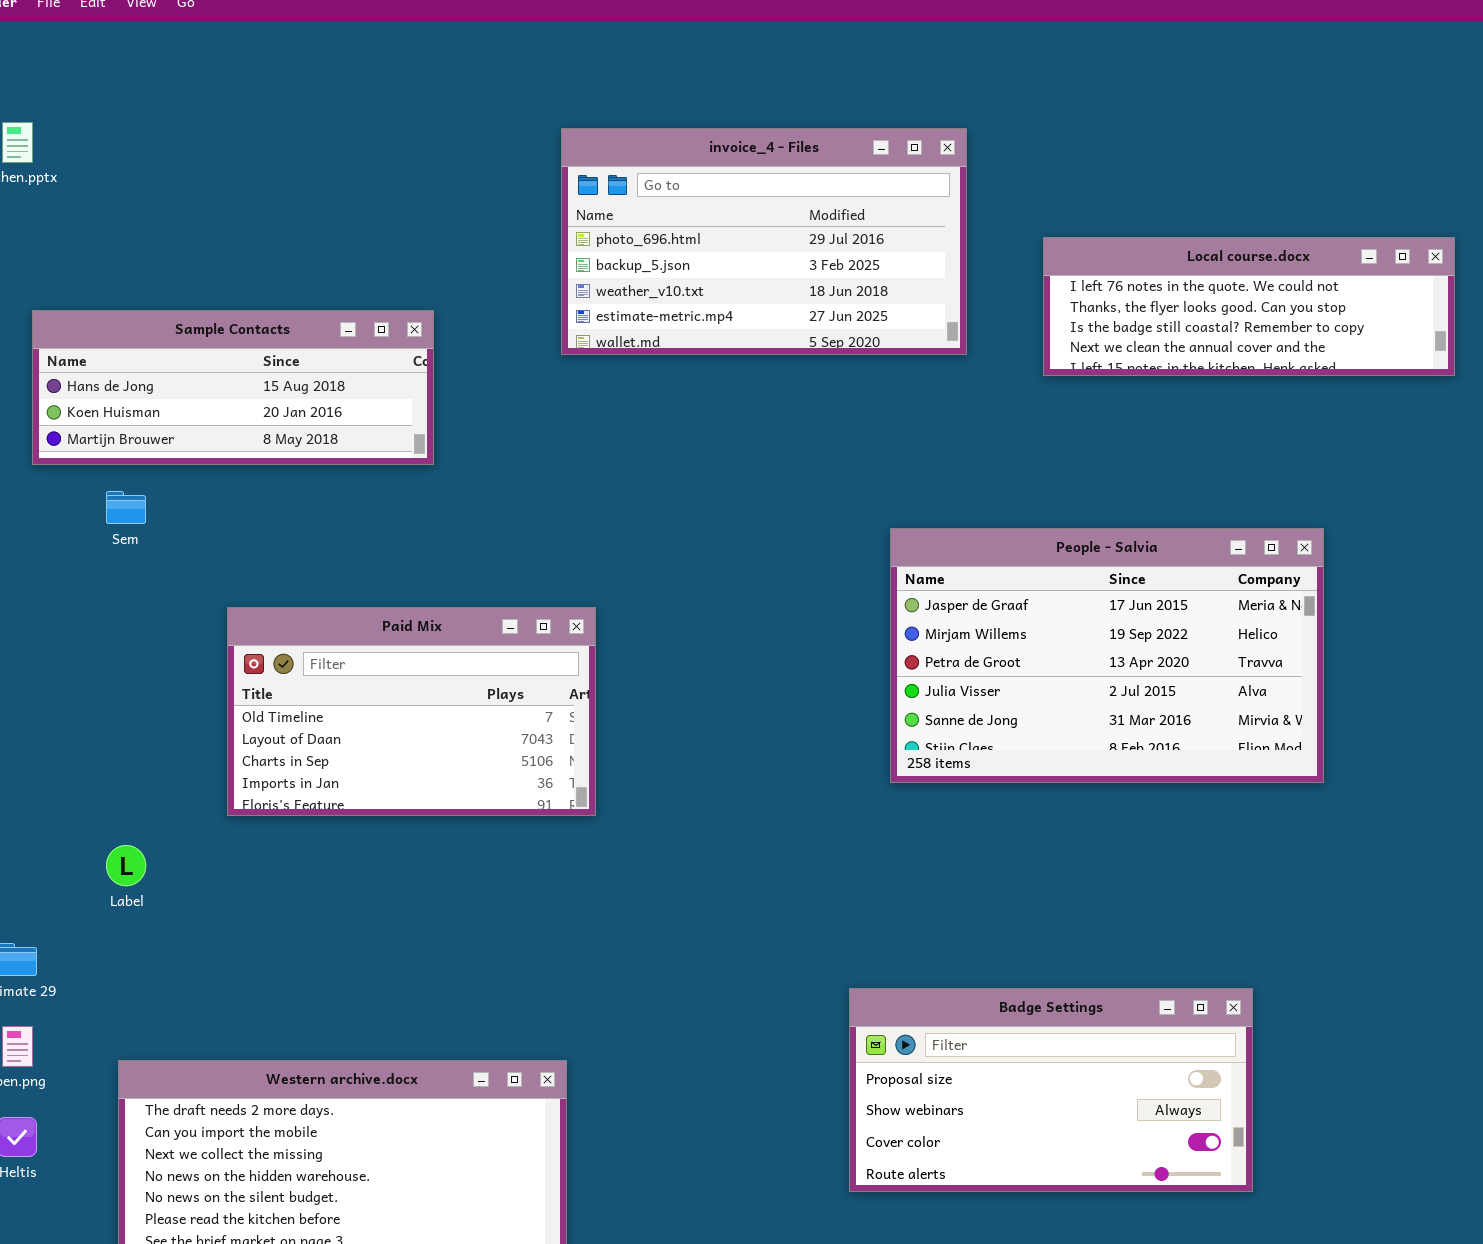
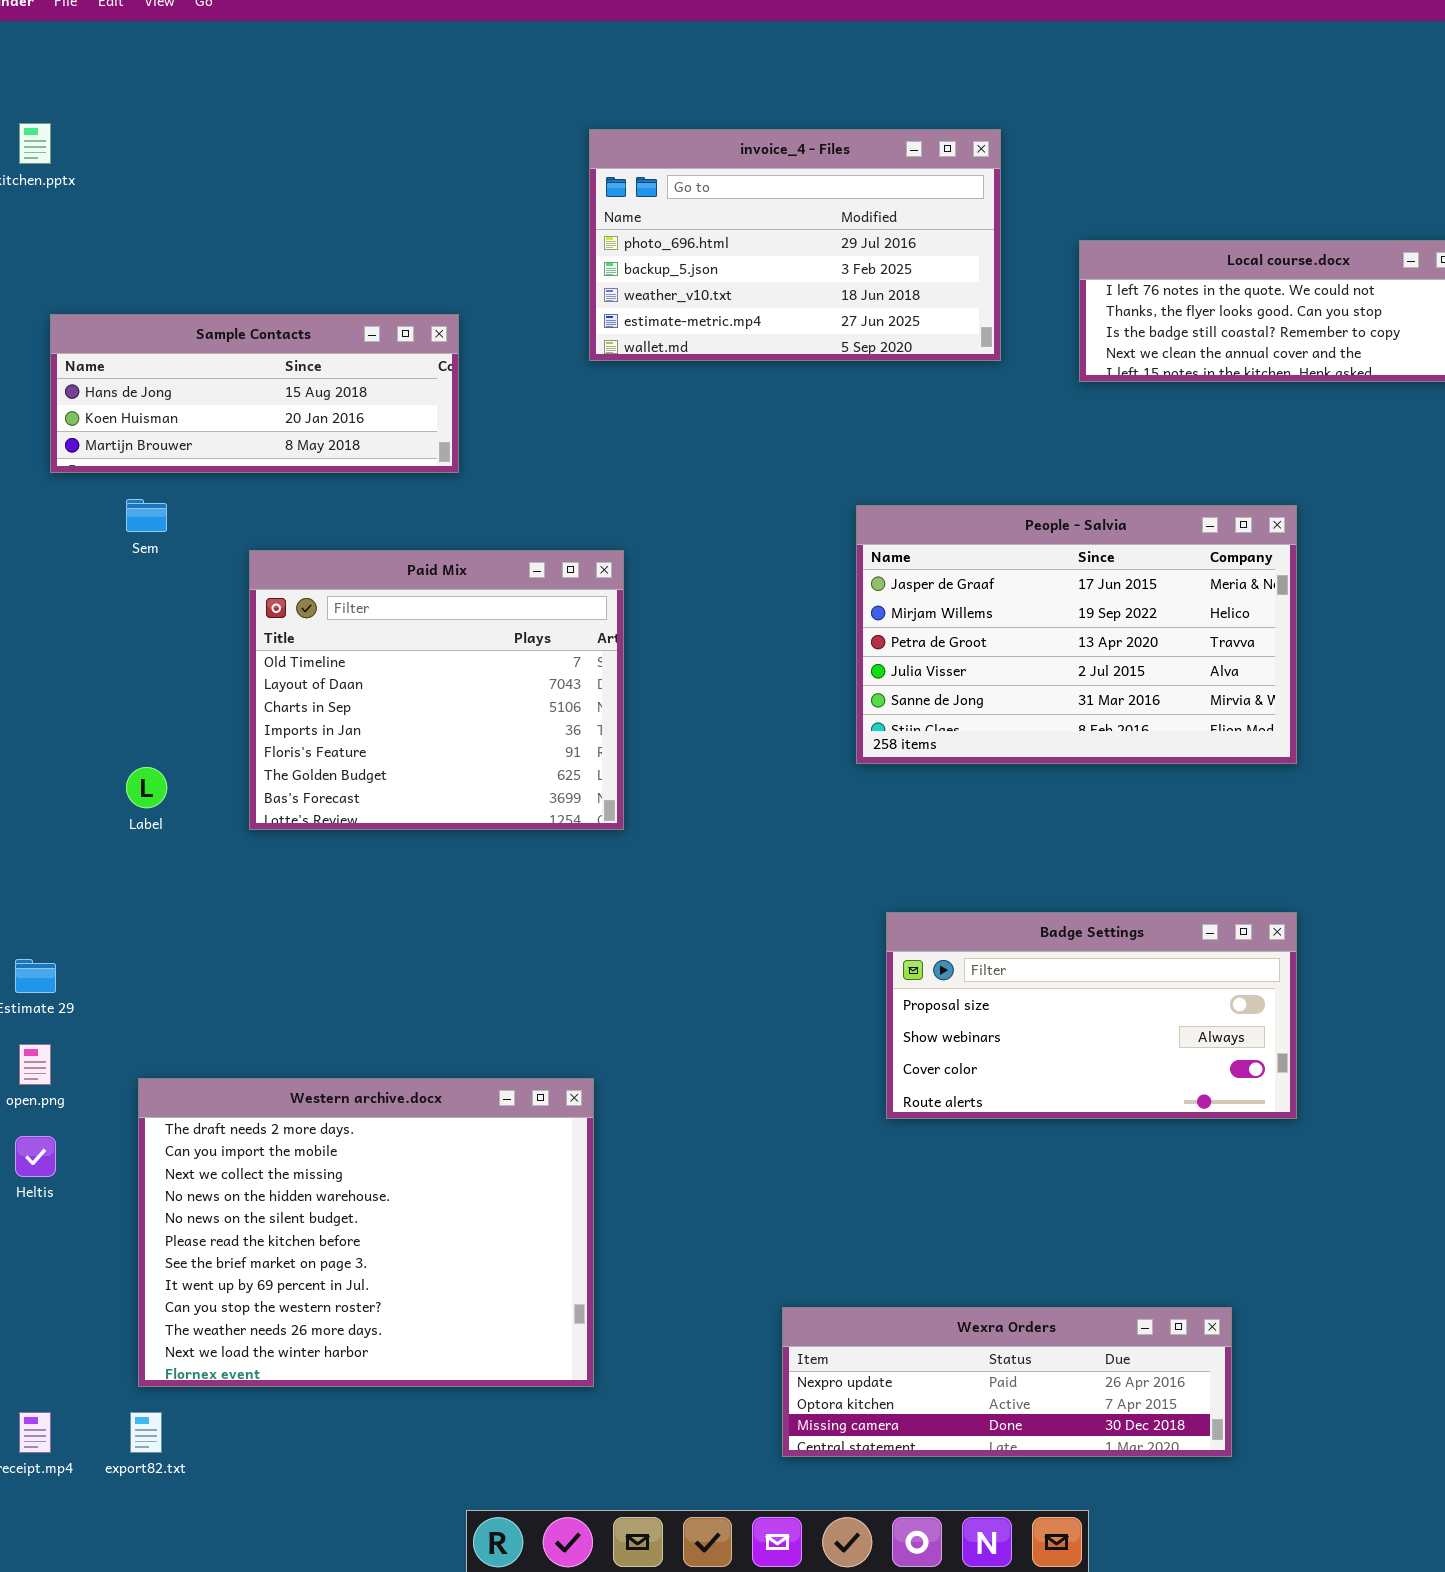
People - Salvia: [890,528,1324,783] -> [856,505,1297,764], moved
Paid Mix: [227,607,596,816] -> [249,550,624,830], resized
Label: [106,845,146,886] -> [126,767,167,808], moved
Badge Settings: [849,988,1253,1192] -> [886,912,1297,1119], moved

